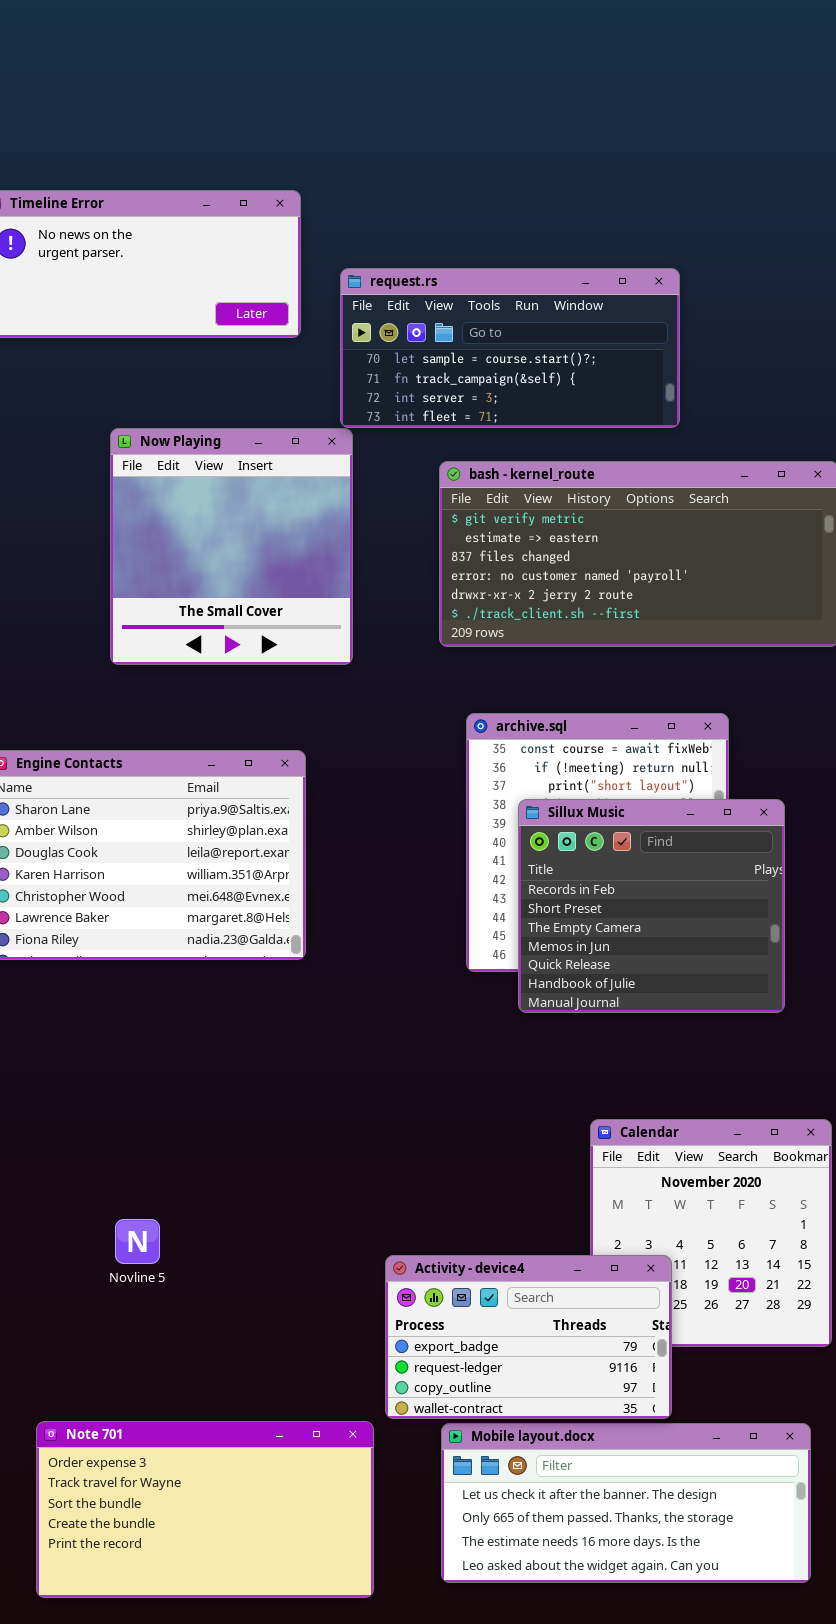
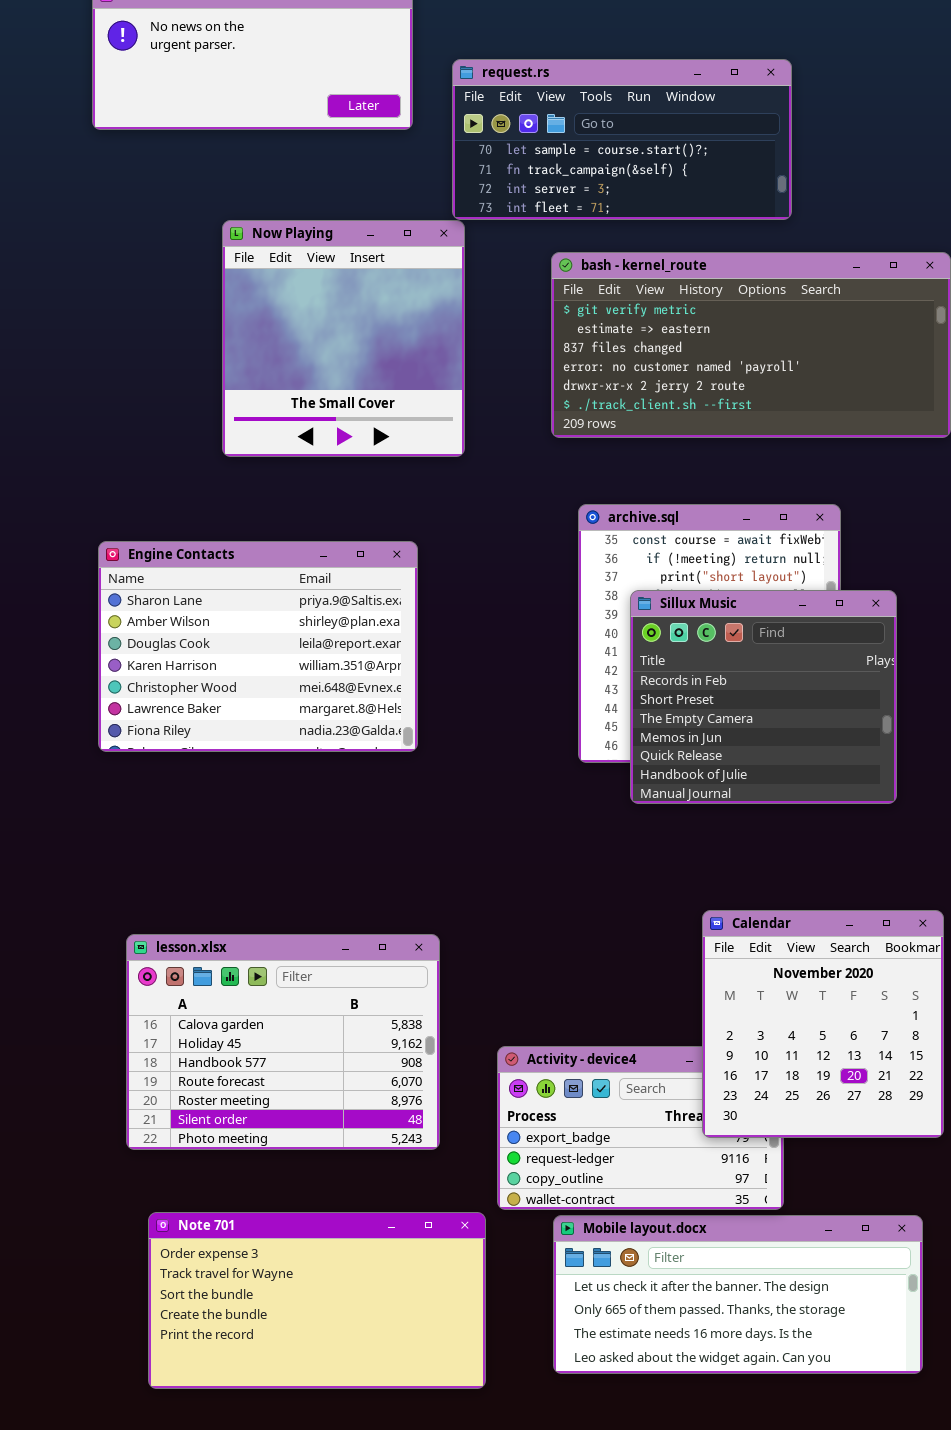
Calendar: [590,1119,832,1347] -> [702,910,944,1138], raised
lesson.xlsx: none -> [126,934,440,1150], opened

